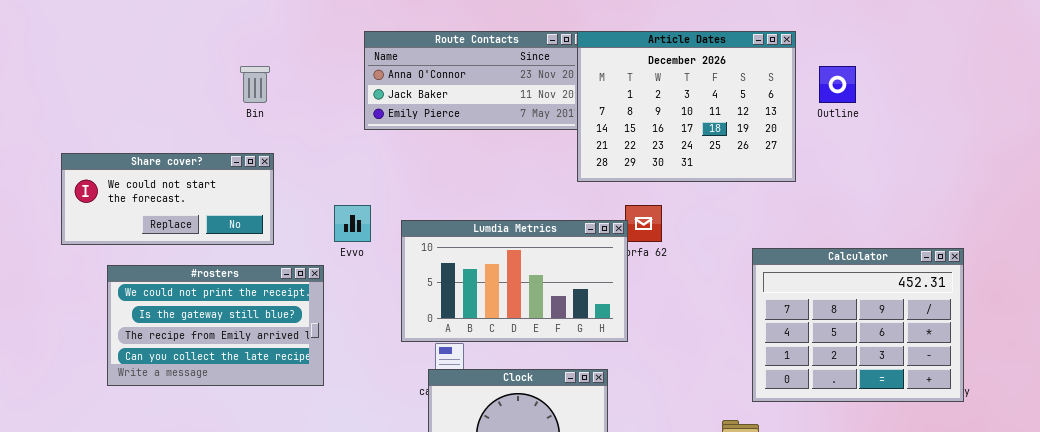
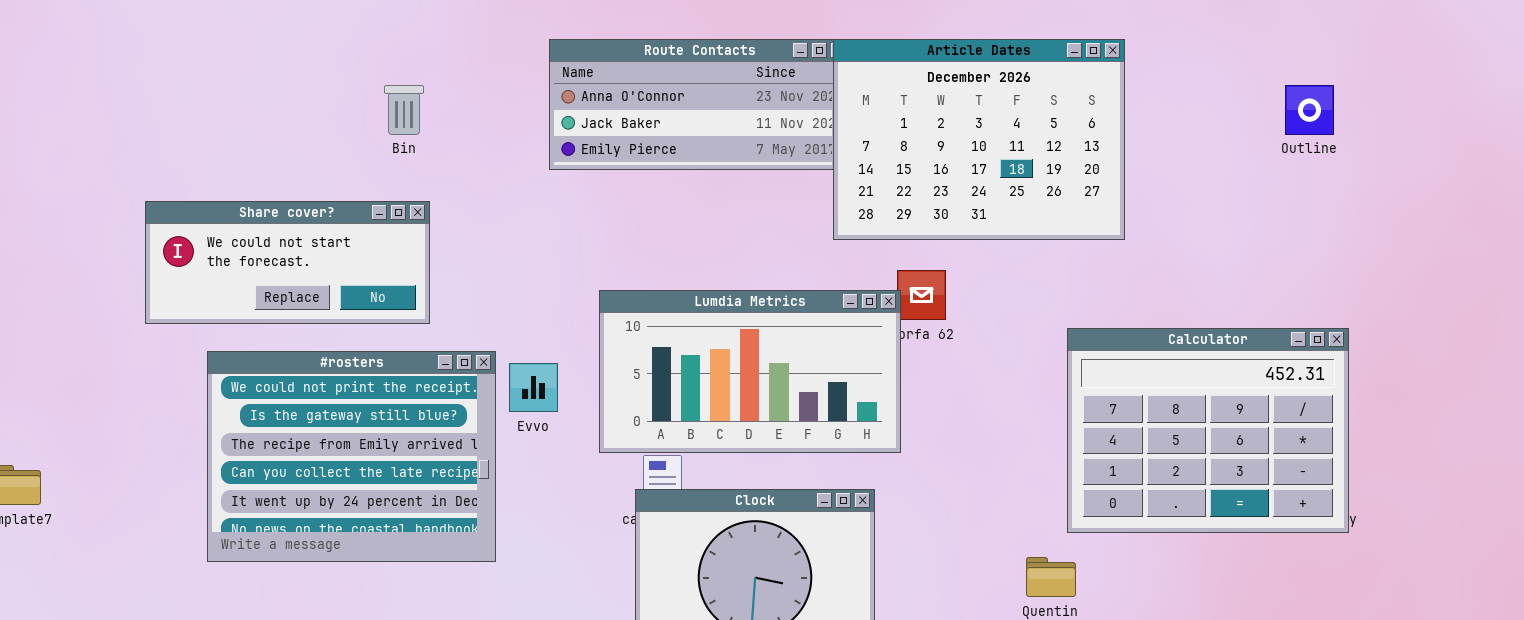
Outline: [819,66,856,103] -> [1285,85,1334,135], moved
Evvo: [334,205,371,242] -> [509,363,558,412], moved
#rosters: [107,265,324,386] -> [207,351,496,562], resized

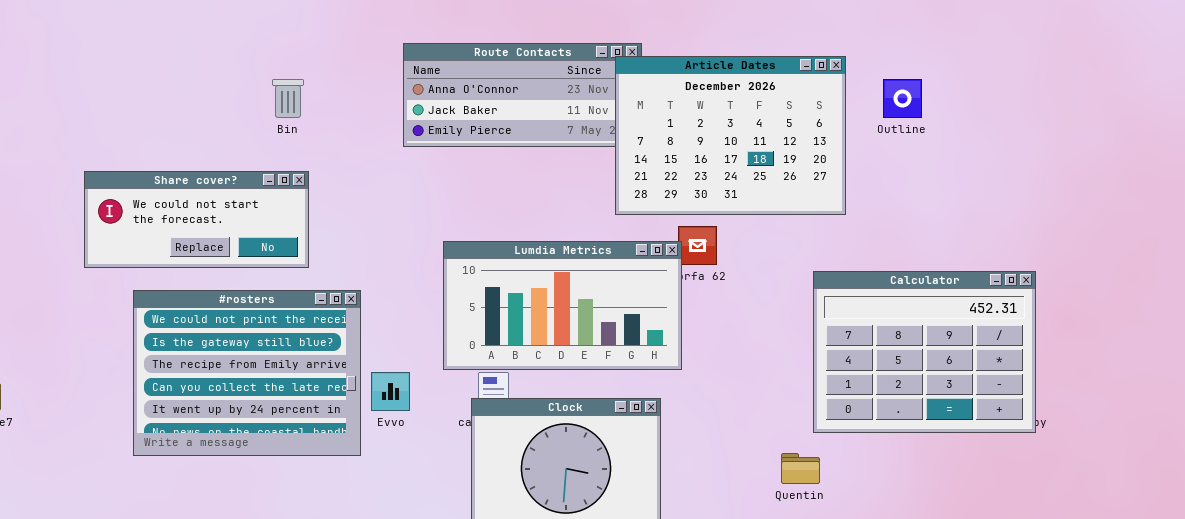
Article Dates: [833,39,1125,240] -> [615,56,846,215], moved
Outline: [1285,85,1334,135] -> [883,79,922,118], moved
Evvo: [509,363,558,412] -> [371,372,410,411], moved

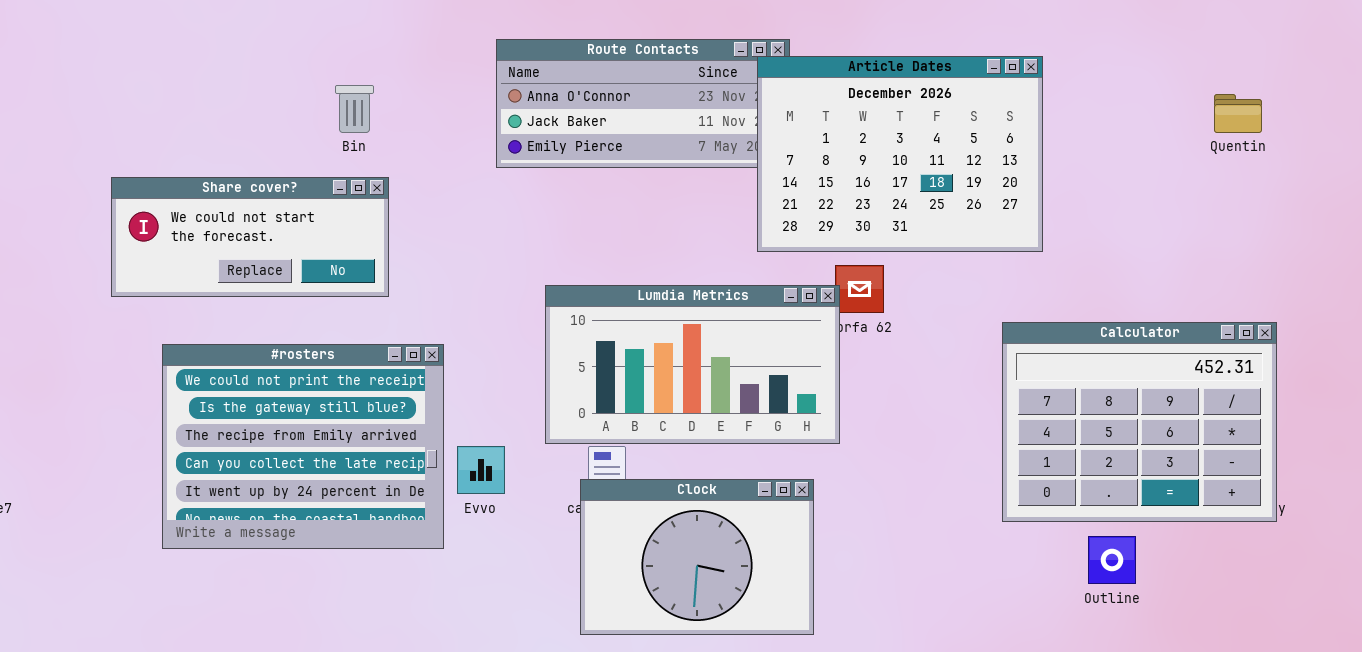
Outline: [883,79,922,118] -> [1088,536,1136,584], moved
Share cover?: [84,171,309,268] -> [111,177,389,297], moved
Quentin: [781,453,820,484] -> [1214,94,1262,133], moved

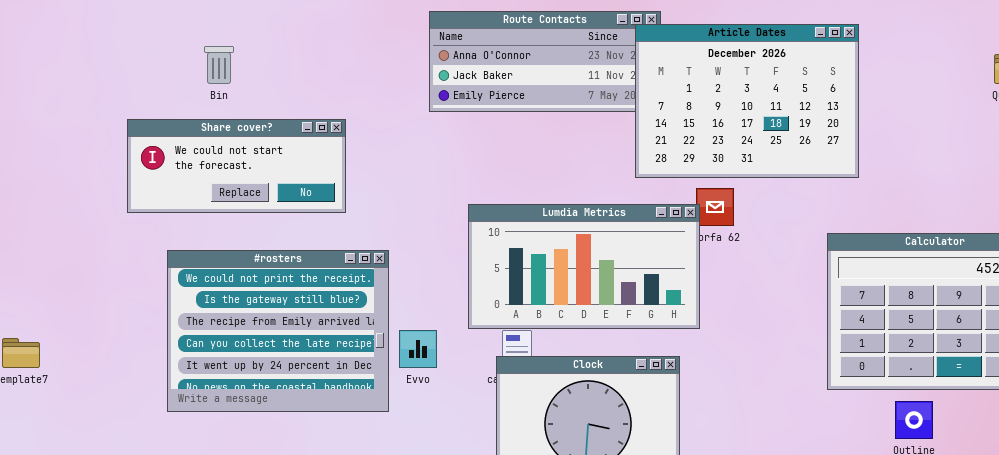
Bin: [335,85,374,133] -> [204,46,234,84], moved

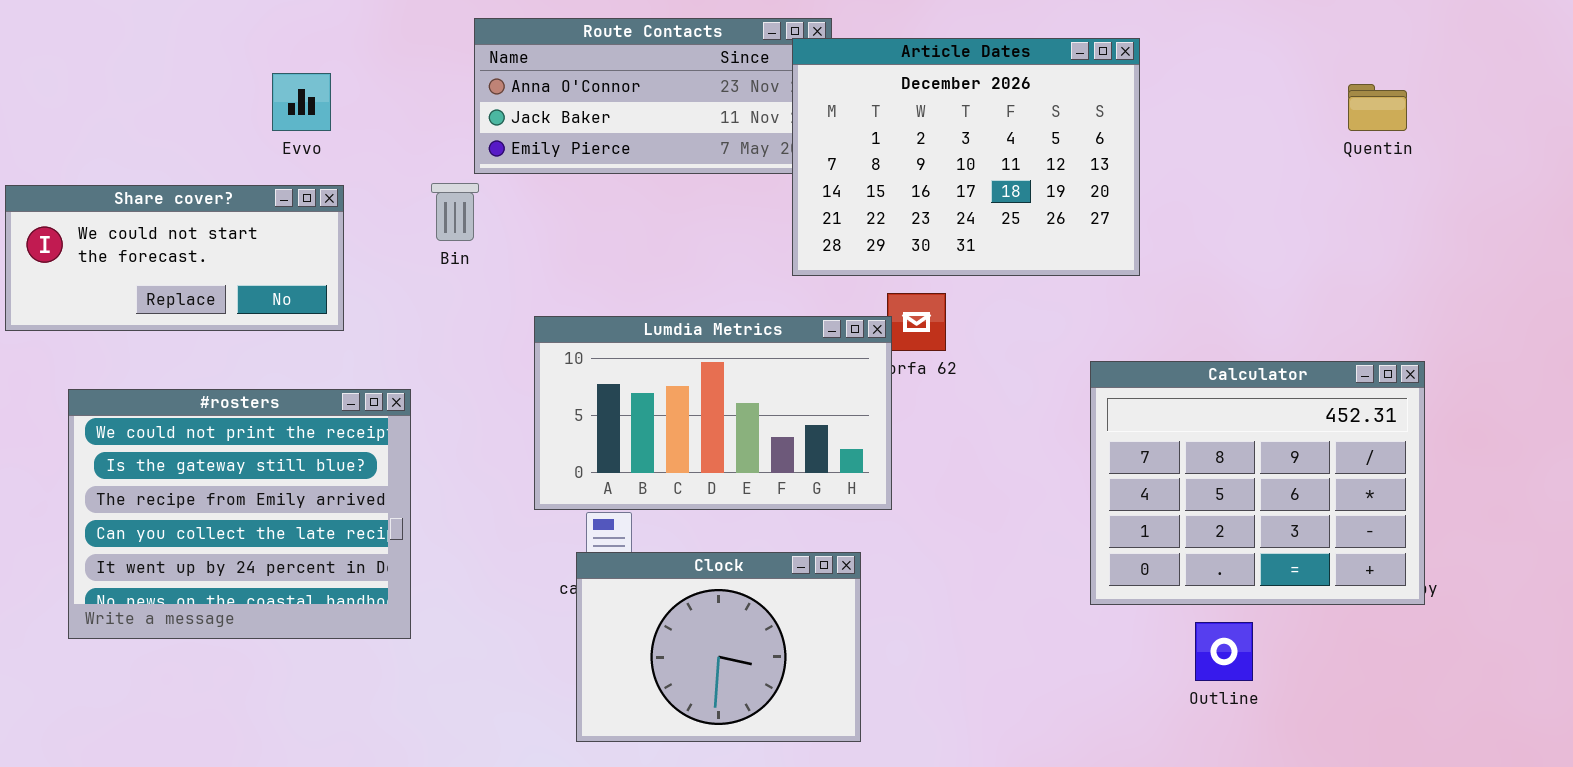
Bin: [204,46,234,84] -> [431,183,479,241], moved
Evvo: [399,330,437,368] -> [272,73,331,131], moved

